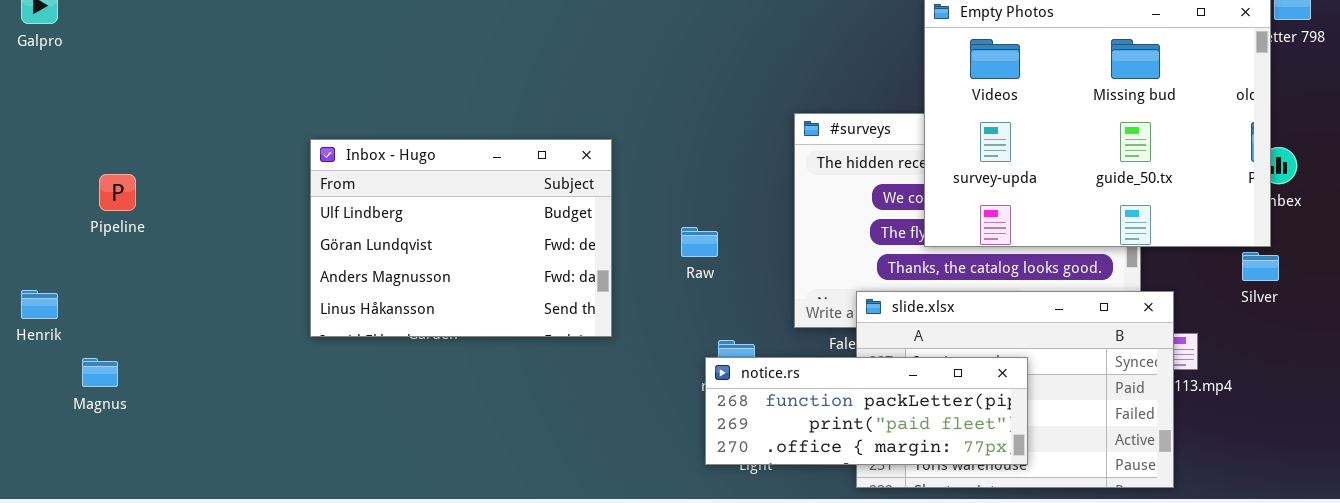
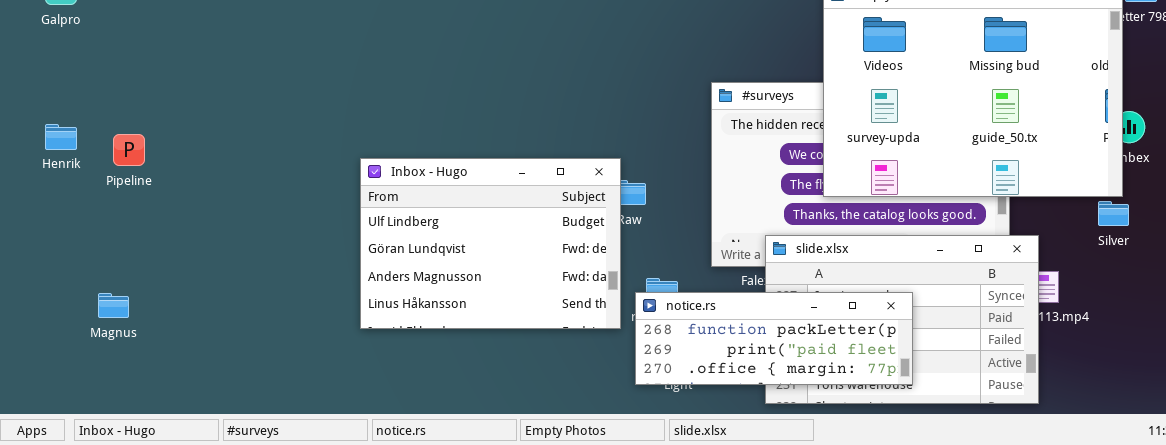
Inbox - Hugo: [310,139,612,337] -> [360,158,621,329], moved
Henrik: [21,290,58,319] -> [45,124,77,150], moved

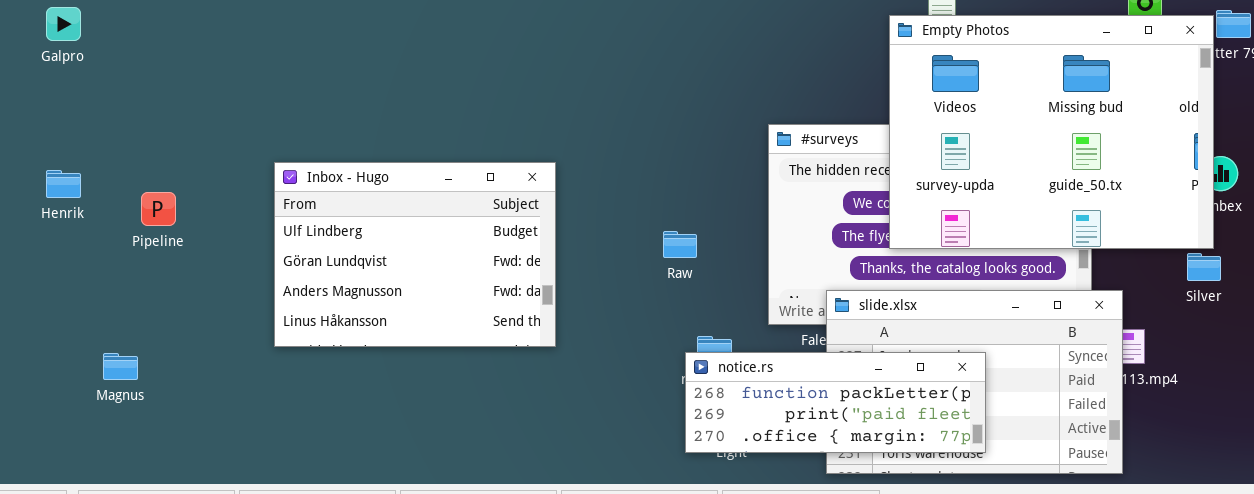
Pipeline: [113,134,145,166] -> [141,192,176,226], moved
Inbox - Hugo: [360,158,621,329] -> [274,162,556,347], moved

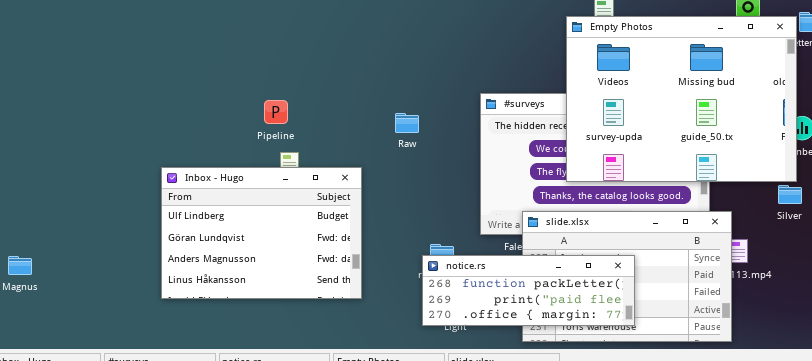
Inbox - Hugo: [274,162,556,347] -> [161,167,362,299], moved
Pipeline: [141,192,176,226] -> [264,100,288,124], moved
Raw: [663,231,697,258] -> [395,113,419,133], moved

